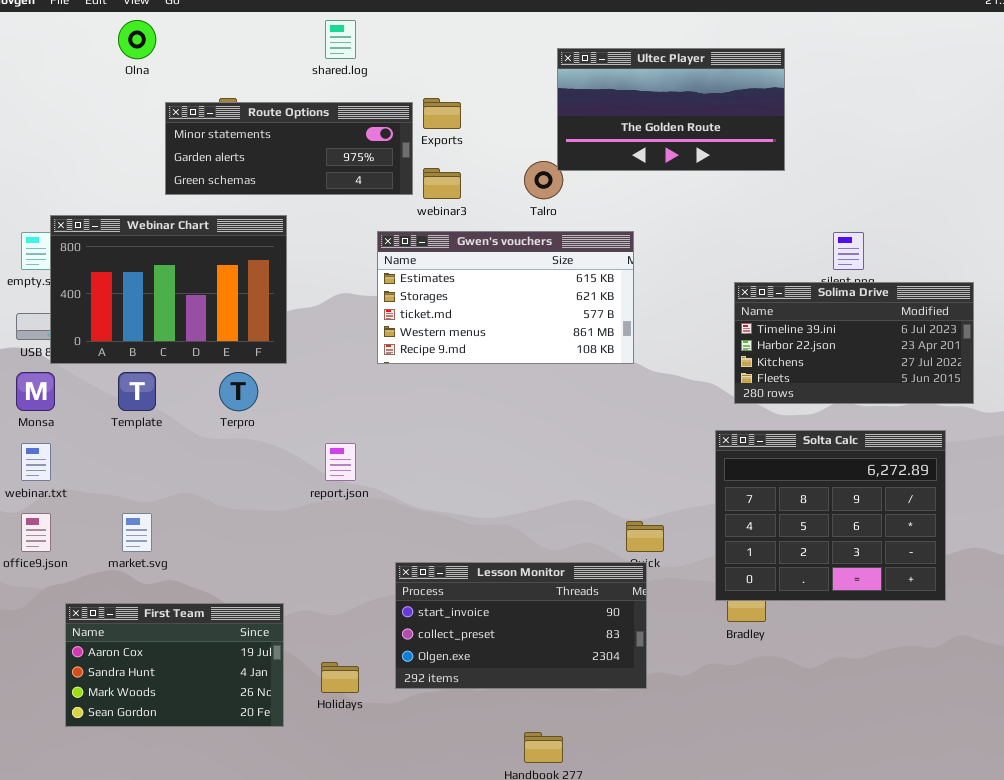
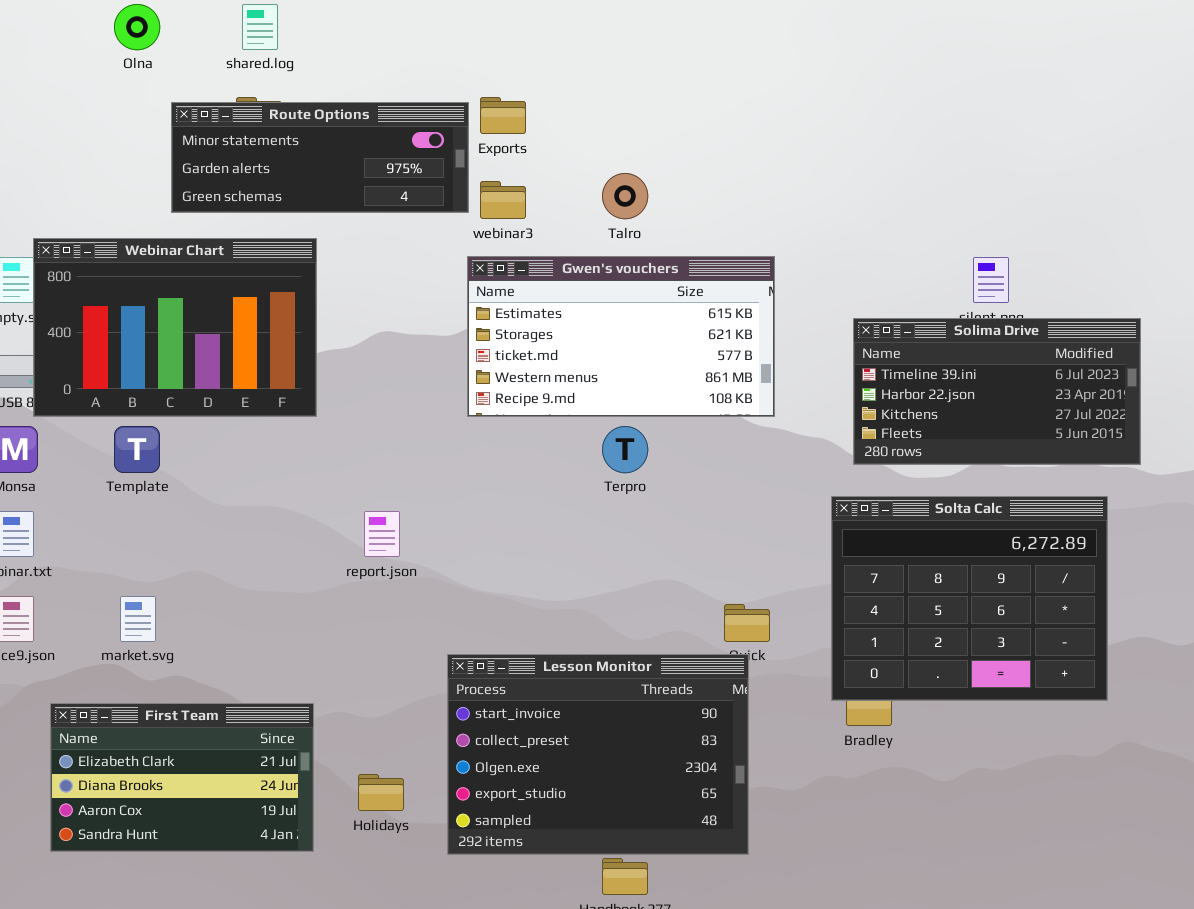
shared.log: [325,20,356,59] -> [242,4,278,50], moved
Ultec Player: [557,48,785,171] -> none, closed
Gwen's vouchers: [377,231,634,364] -> [467,256,775,417], moved
Terpro: [219,372,258,411] -> [602,426,648,473], moved
Lesson Monitor: [395,562,647,689] -> [447,654,749,855], resized
First Team: [65,603,284,727] -> [50,703,314,852], scrolled up 2 rows

